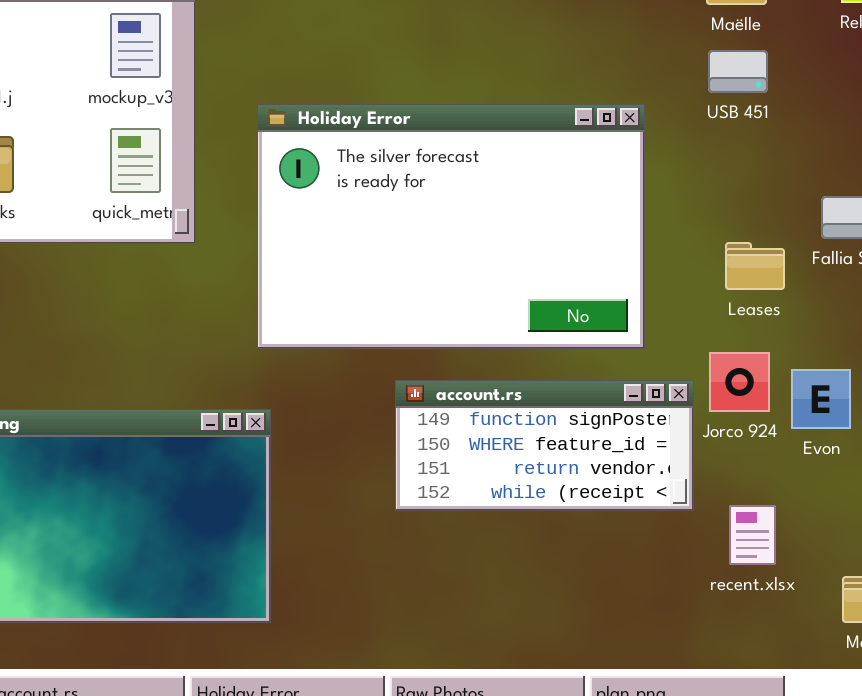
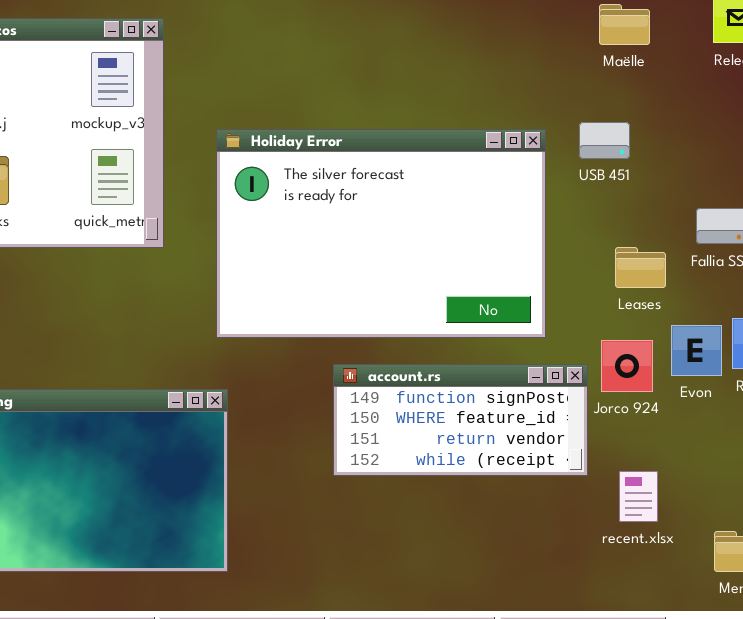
USB 451: [708,50,768,93] -> [579,122,630,159], moved
Evon: [791,369,851,429] -> [671,325,722,376], moved

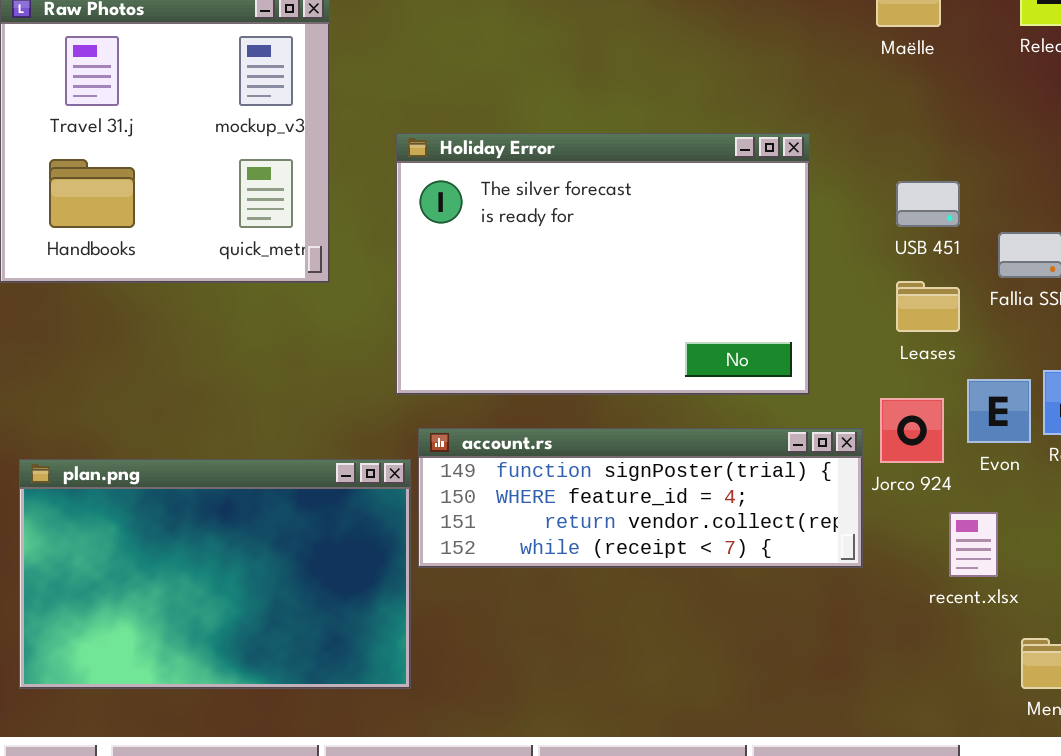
USB 451: [579,122,630,159] -> [896,181,960,227], moved
account.rs: [333,364,588,476] -> [418,428,863,568], resized
recent.xlsx: [619,471,658,522] -> [949,512,998,577], moved

